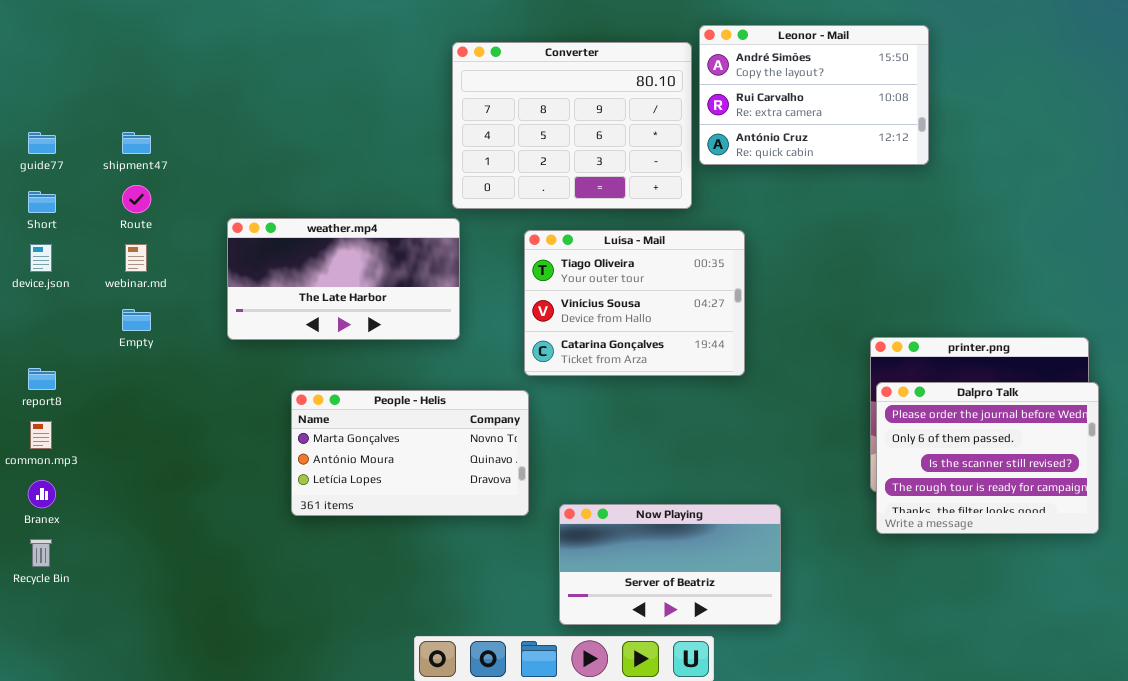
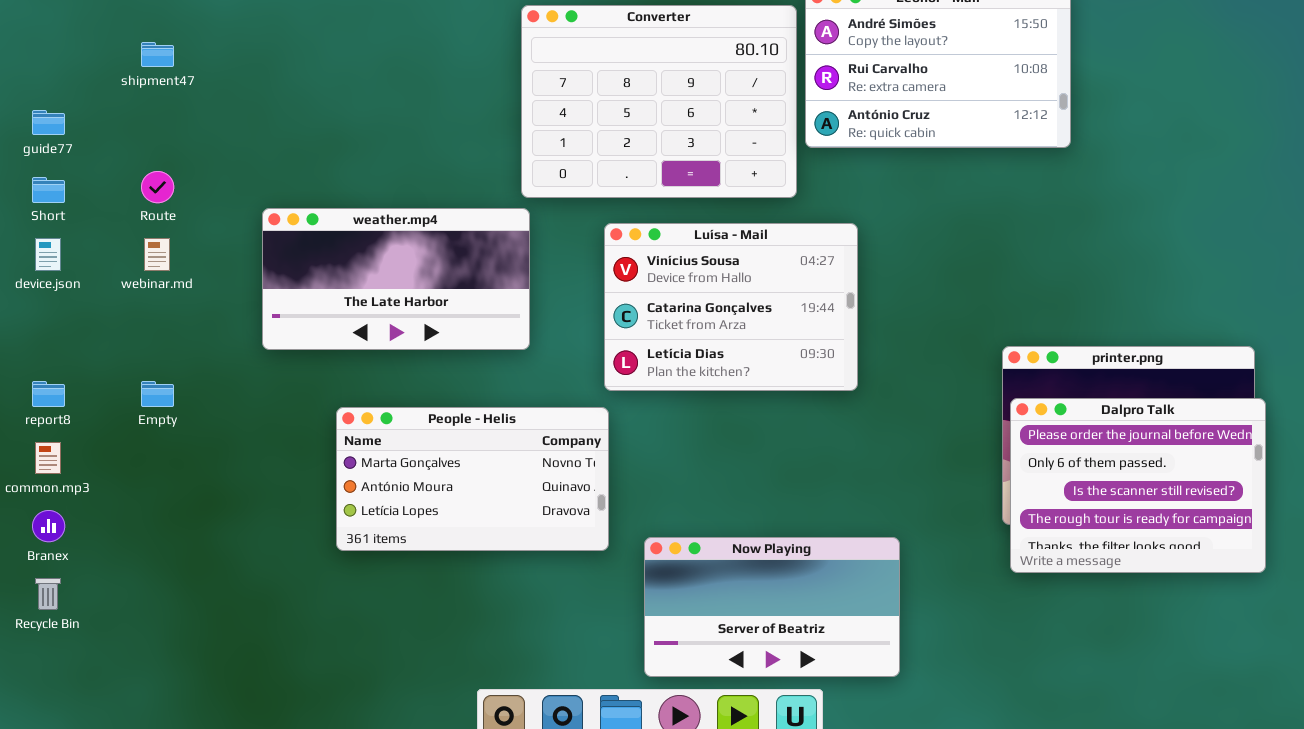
shipment47: [122,132,151,154] -> [141,42,174,67], moved
Luísa - Mail: [524,230,745,376] -> [604,223,858,391], scrolled down 1 row
Empty: [122,309,151,331] -> [141,381,174,407], moved

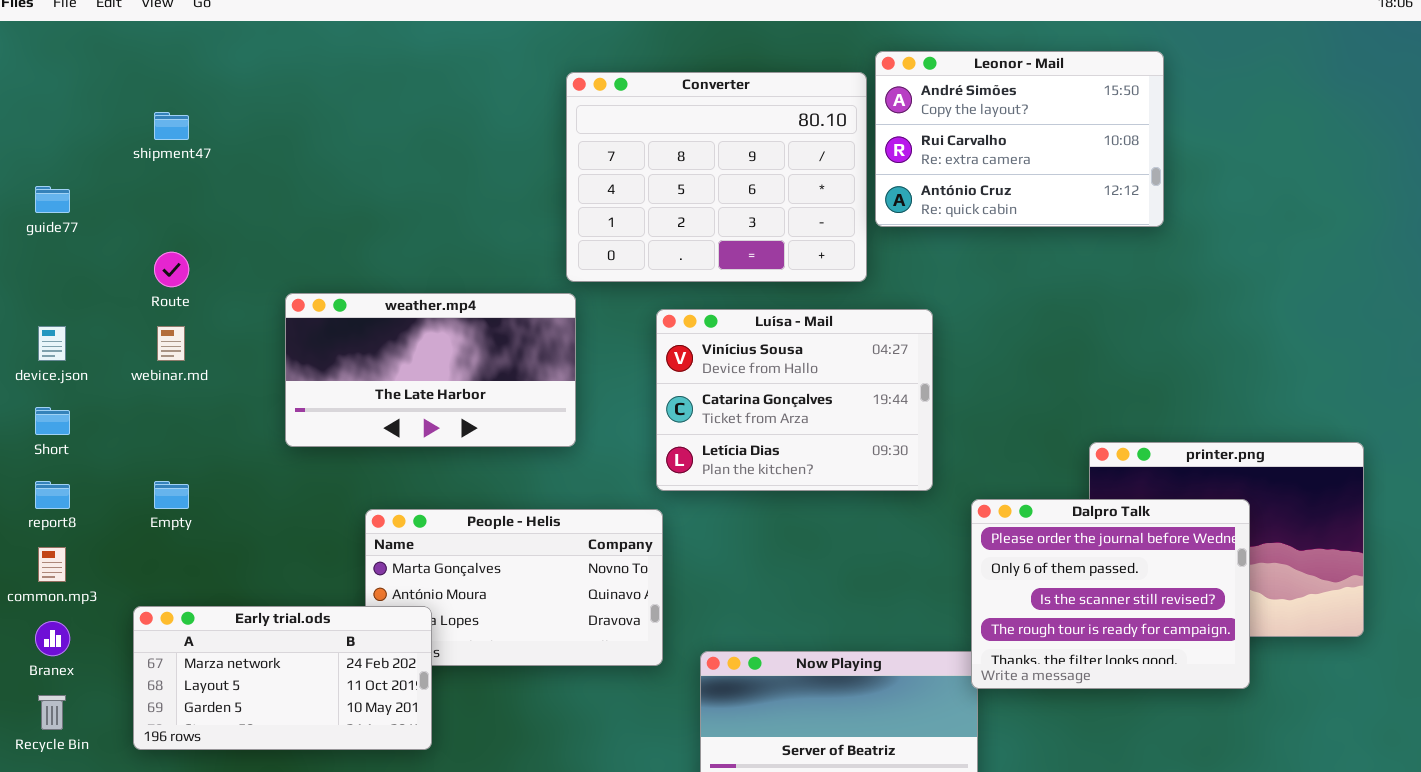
Short: [32,177,65,203] -> [35,407,70,435], moved
Dalpro Talk: [1010,398,1266,573] -> [971,499,1250,689], moved
Early trial.ods: none -> [133,606,432,750], opened

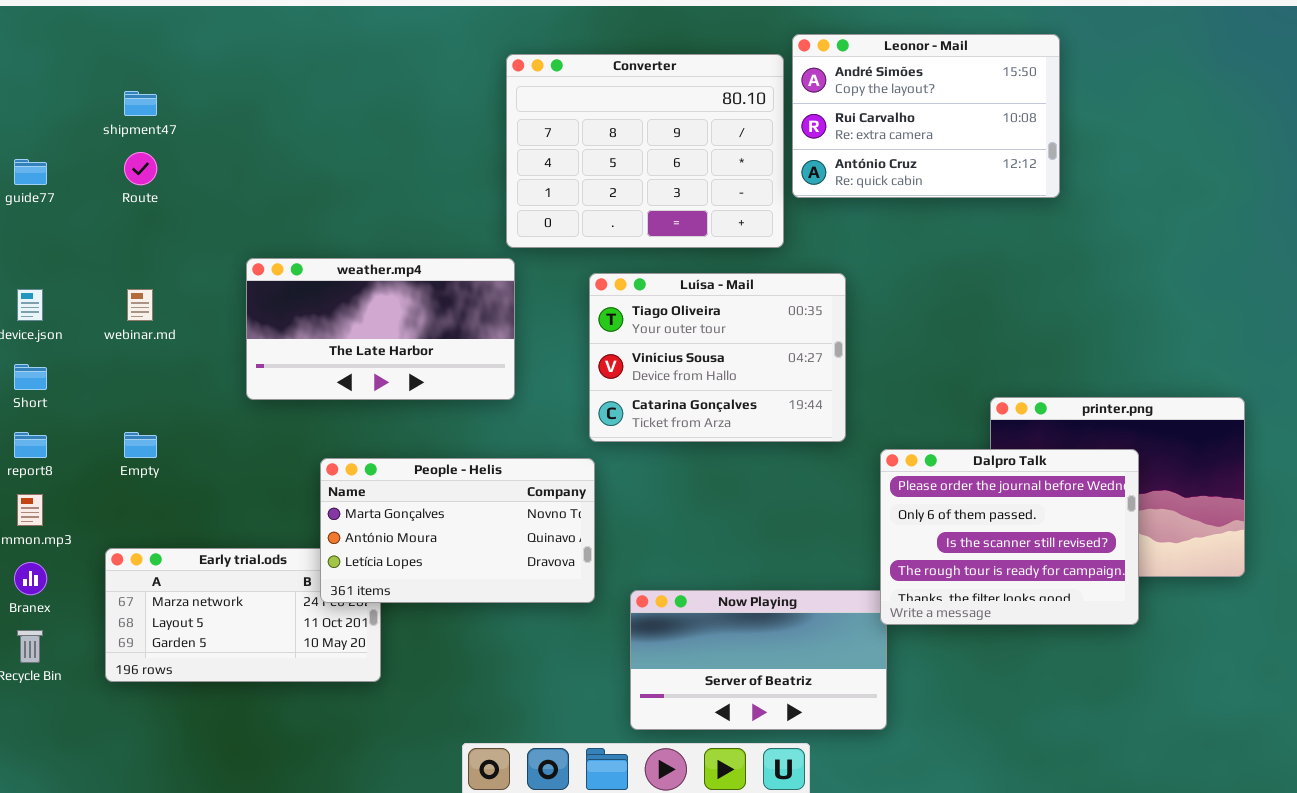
Route: [154,252,189,287] -> [124,152,157,185], moved
Luísa - Mail: [656,309,933,491] -> [589,273,846,442], scrolled up 1 row
People - Helis: [365,509,663,666] -> [320,458,595,603], raised

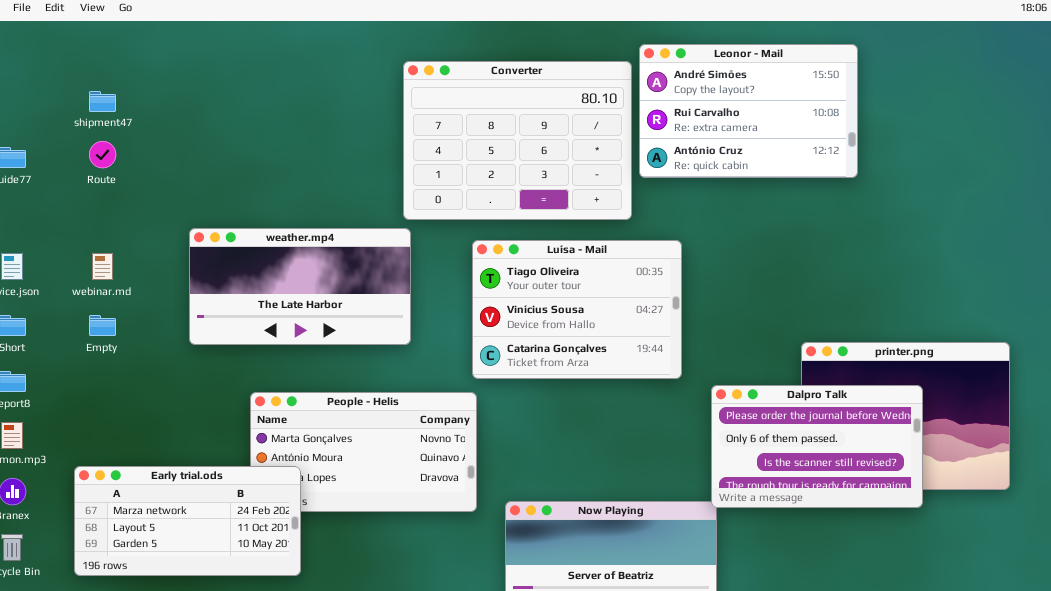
Empty: [124,432,157,458] -> [89,315,116,336], moved
Dalpro Talk: [880,449,1139,625] -> [711,385,923,508], resized
Early trial.ods: [105,548,381,682] -> [74,466,301,576], raised

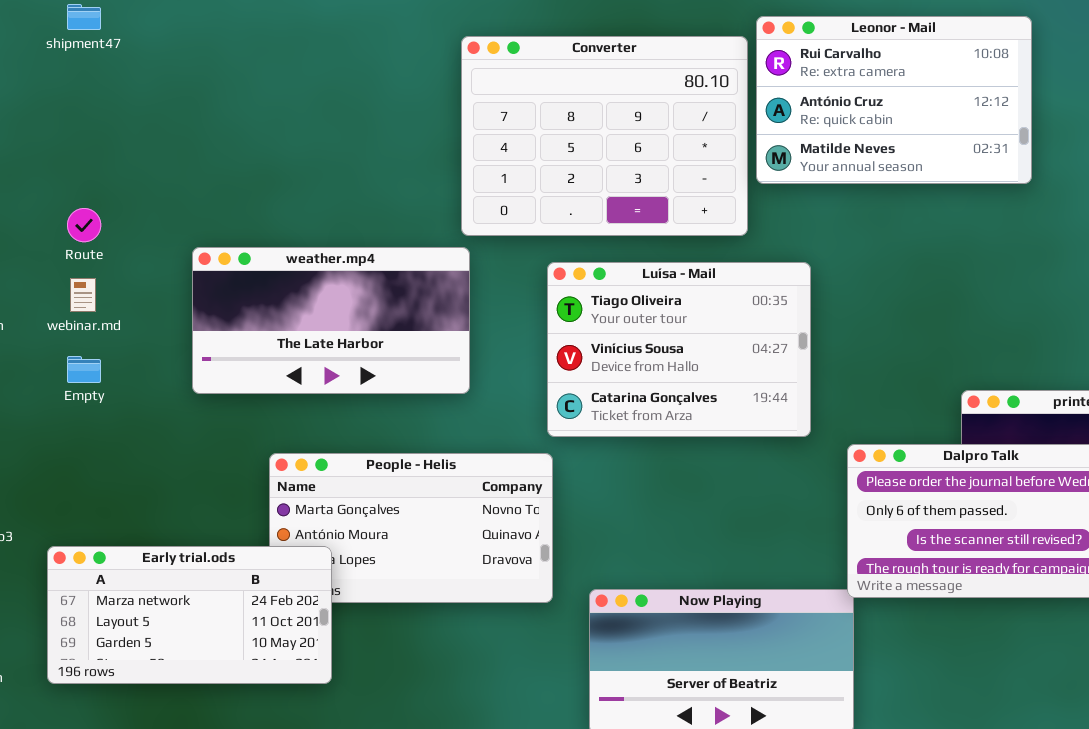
Leonor - Mail: [639,44,858,178] -> [756,16,1032,184], scrolled down 1 row
shipment47: [89,91,116,112] -> [67,4,101,30], moved
Route: [89,141,116,168] -> [67,208,101,242], moved

